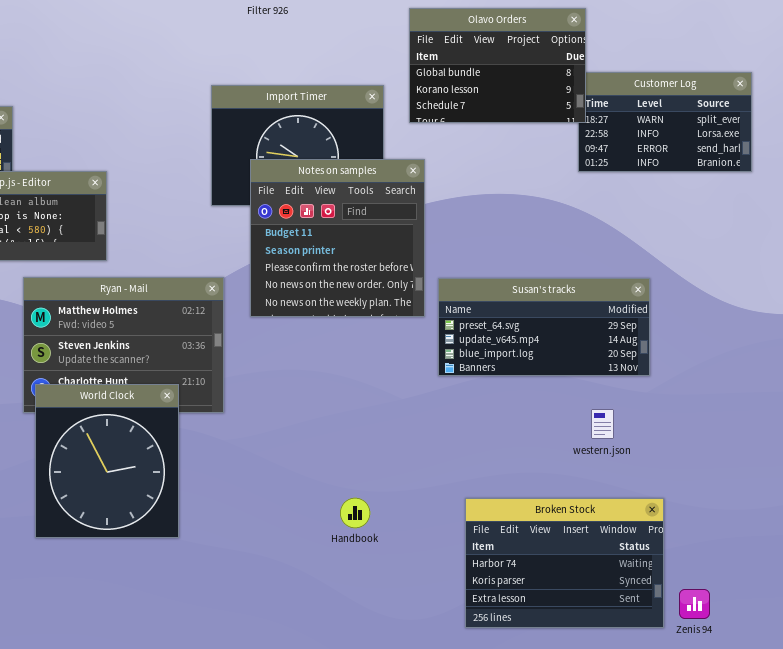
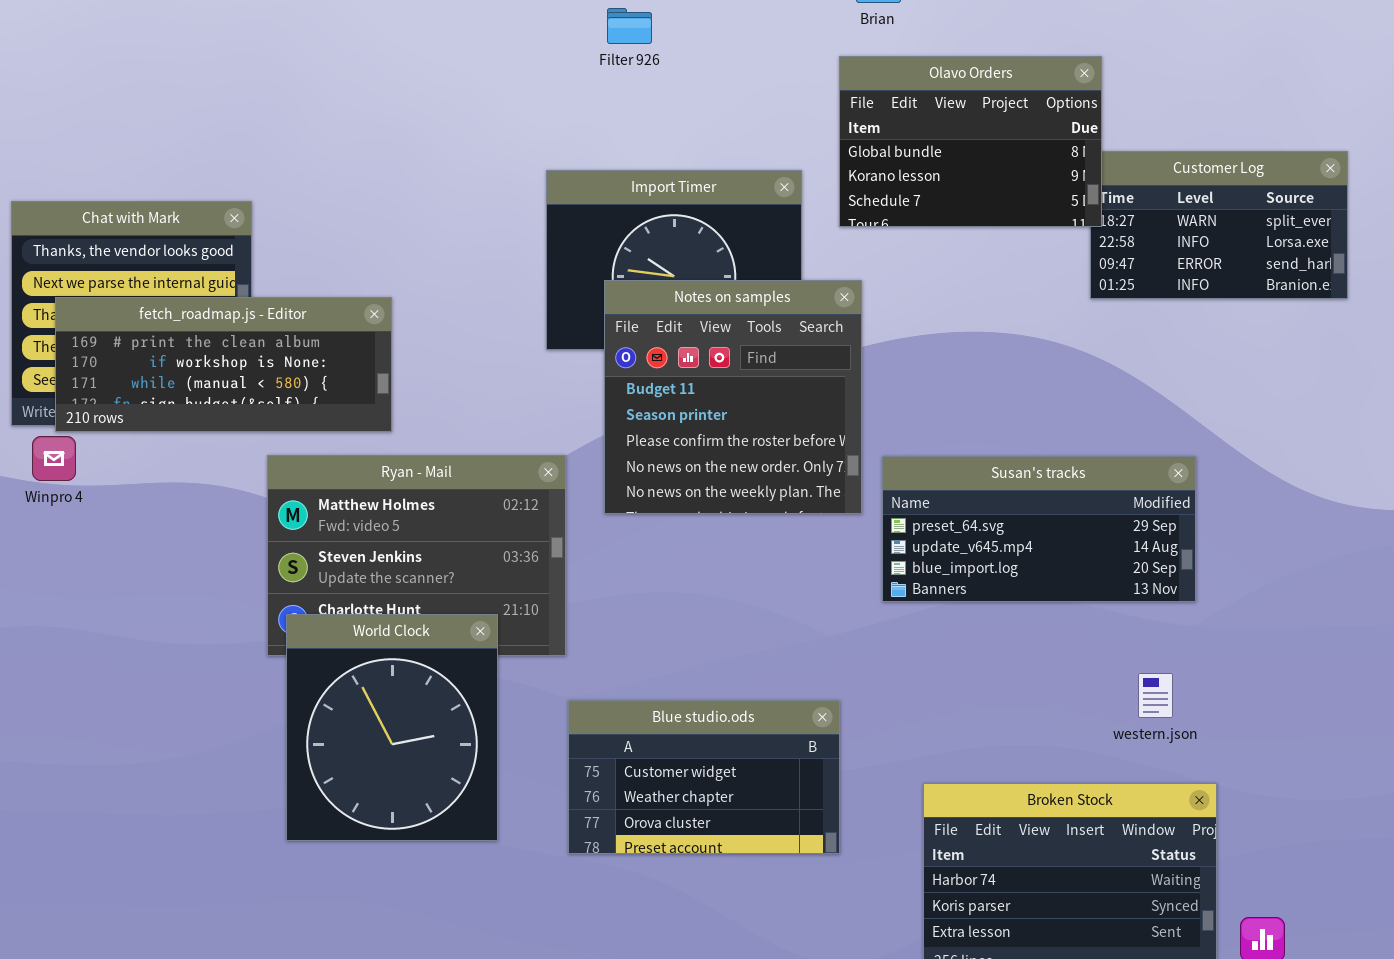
western.json: [591,409,614,439] -> [1138,673,1173,718], moved
Blue studio.ods: none -> [568,700,840,854], opened

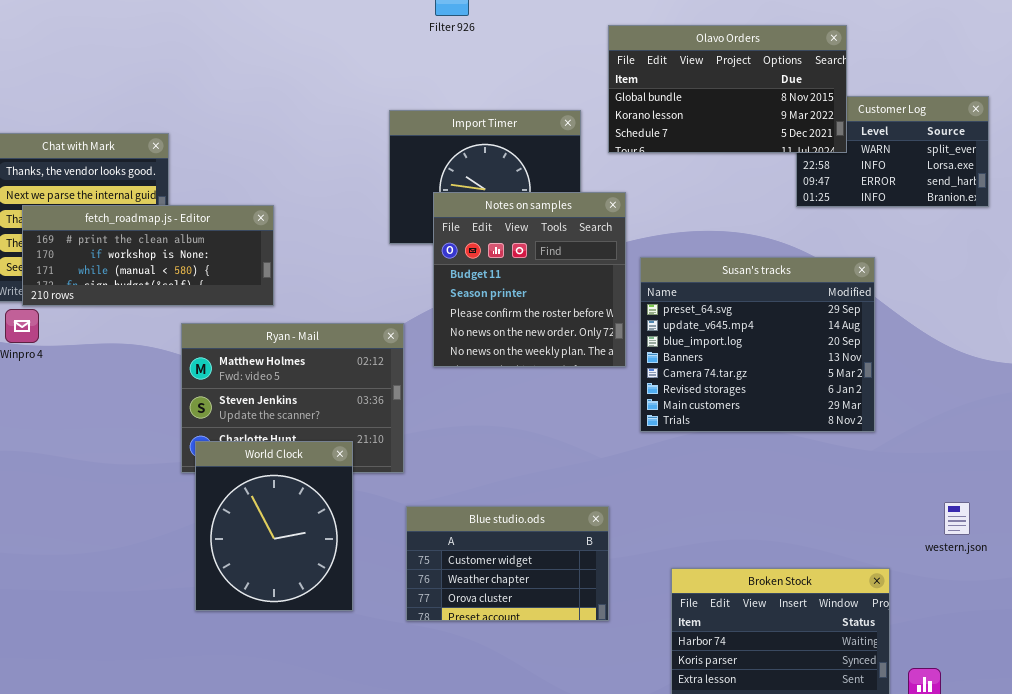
Olavo Orders: [839,56,1102,227] -> [608,25,847,153], resized
Susan's tracks: [882,456,1196,602] -> [640,257,875,432], resized
western.json: [1138,673,1173,718] -> [944,502,970,535], moved

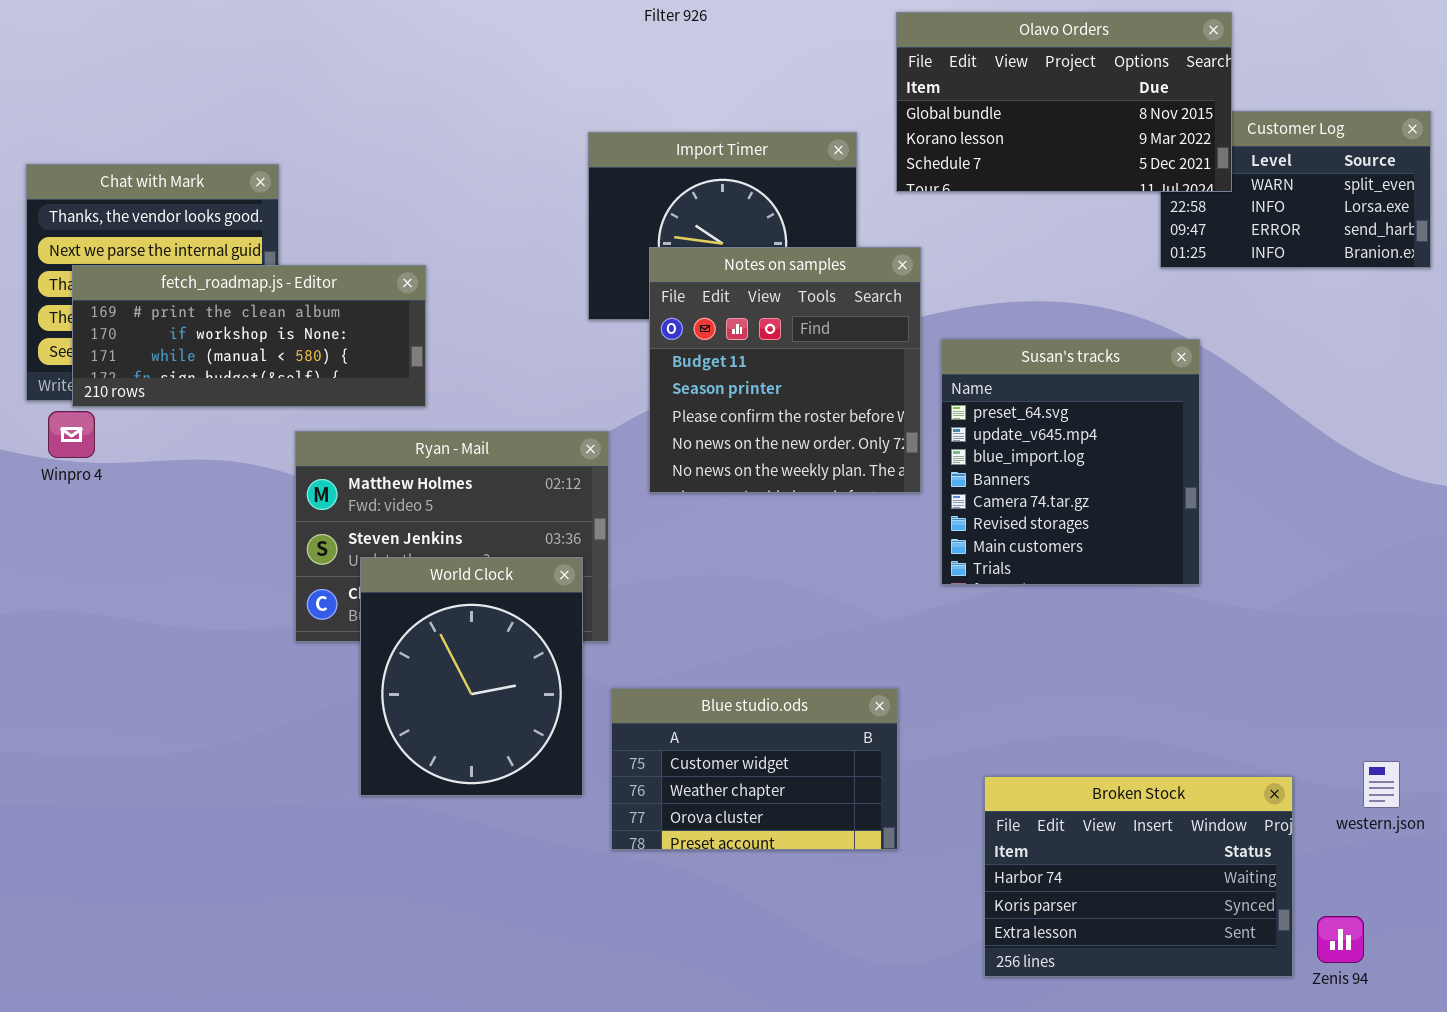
Susan's tracks: [640,257,875,432] -> [941,339,1200,585], resized
World Clock: [195,441,353,611] -> [360,557,583,796], moved
western.json: [944,502,970,535] -> [1363,761,1400,808], moved

